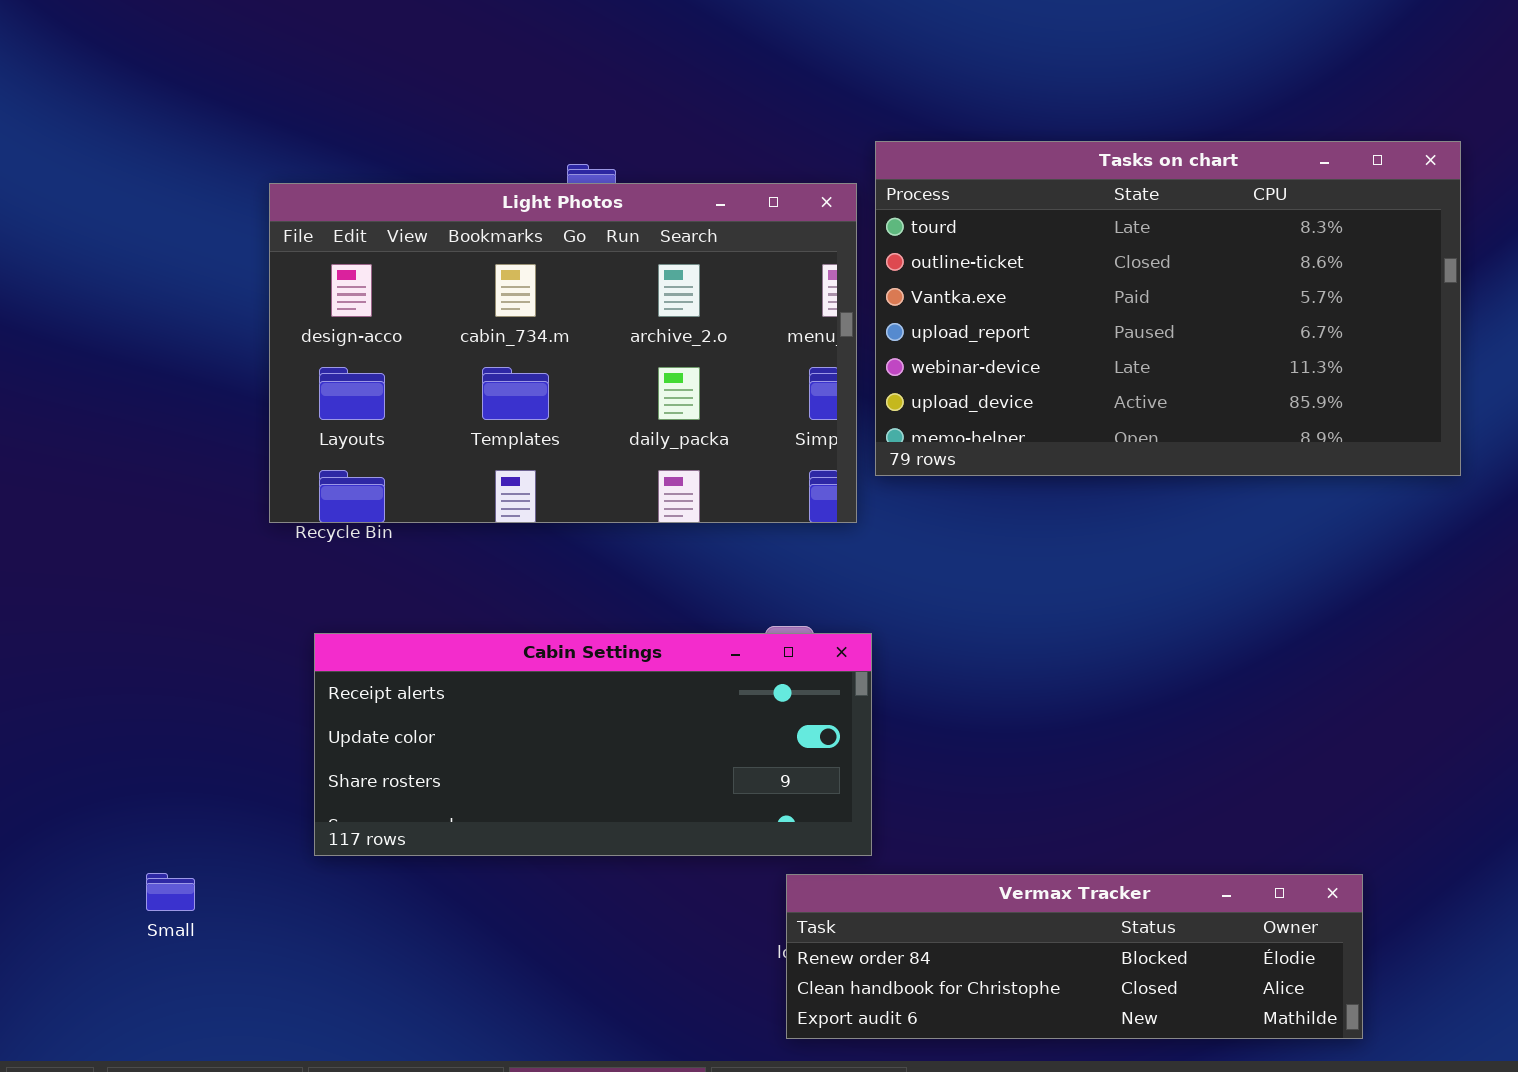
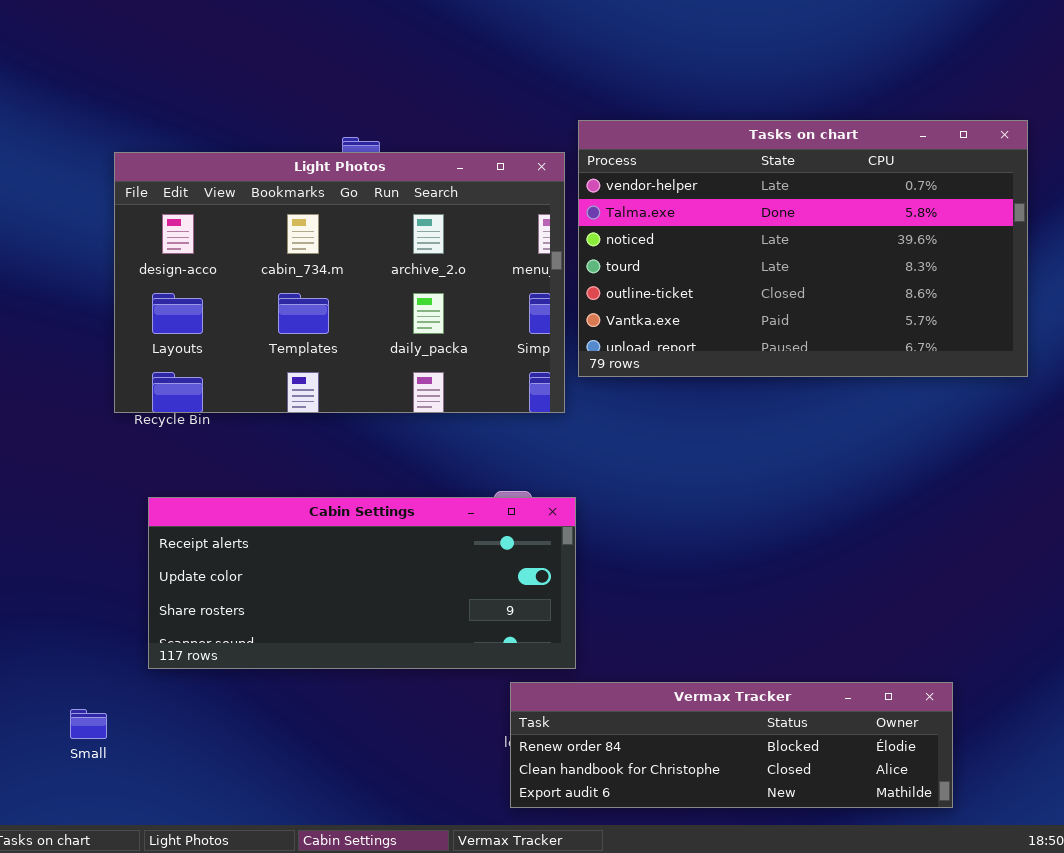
Tasks on chart: [875,141,1461,476] -> [578,120,1028,377], scrolled up 3 rows
Small: [146,873,195,911] -> [70,709,107,739], moved

